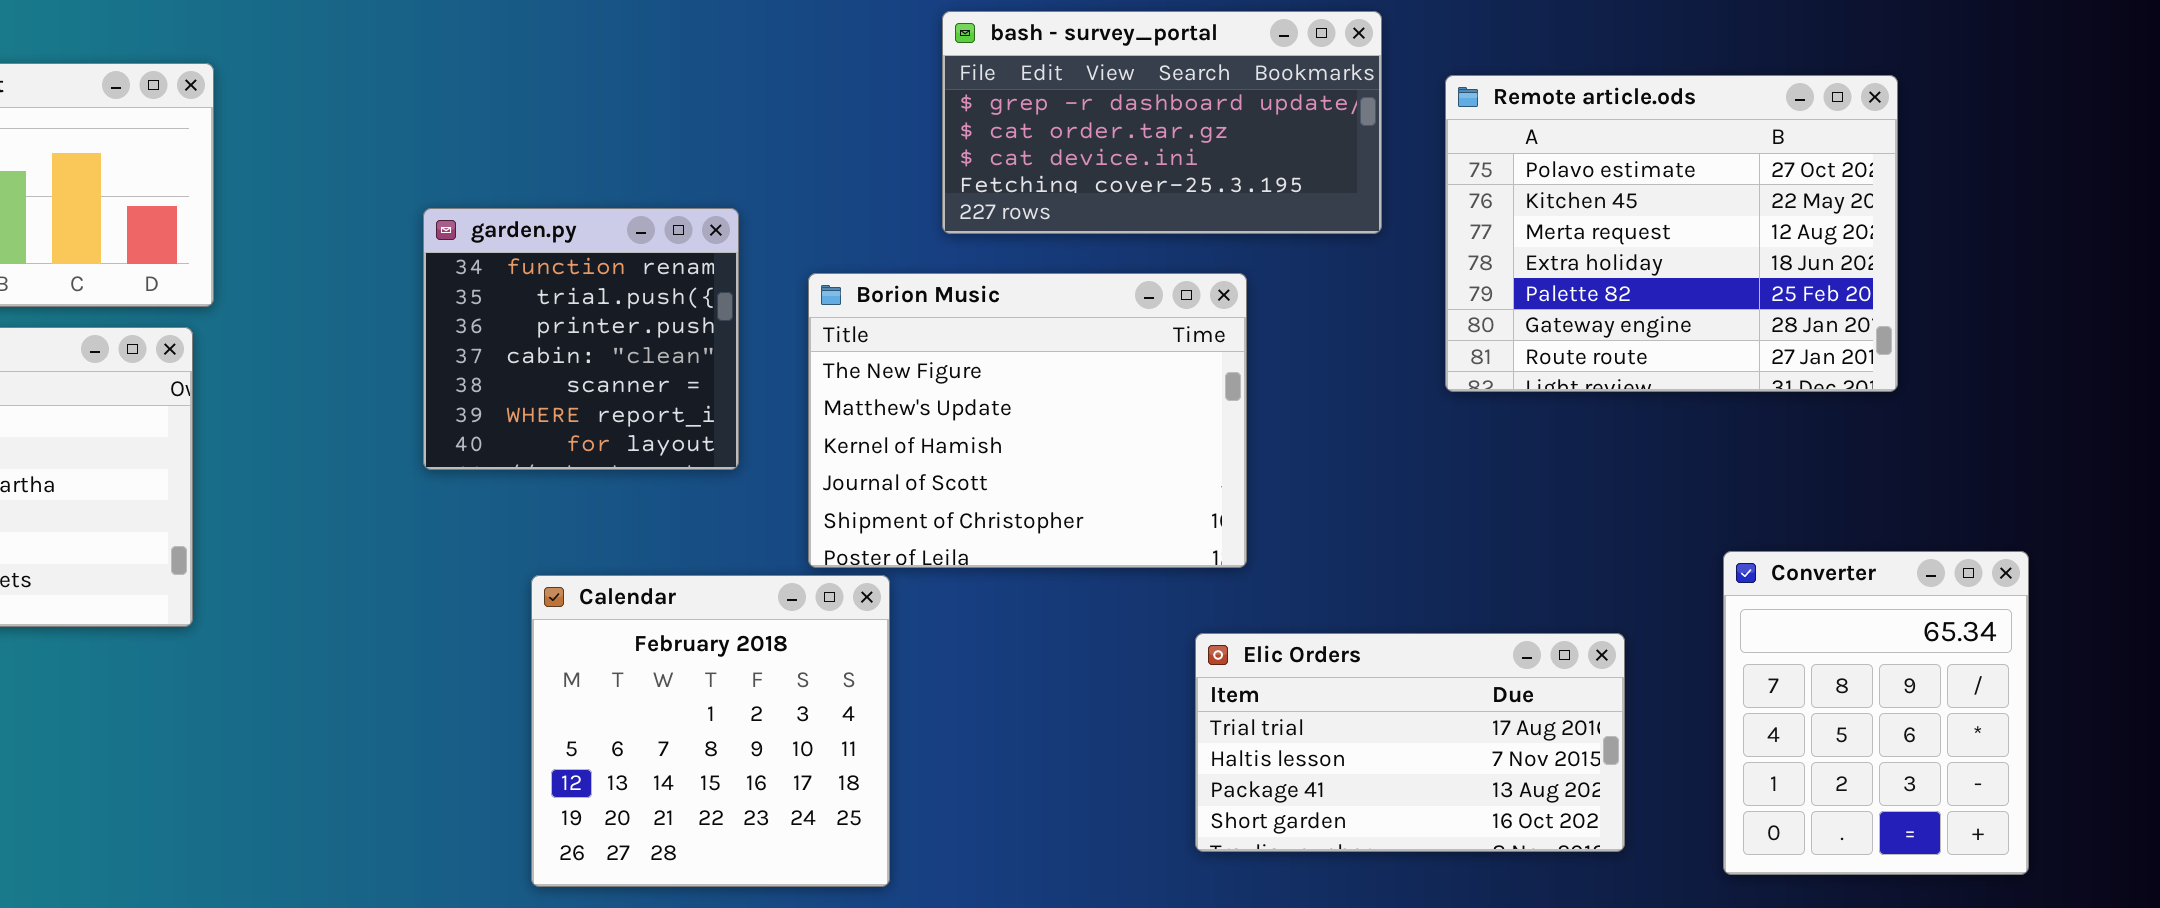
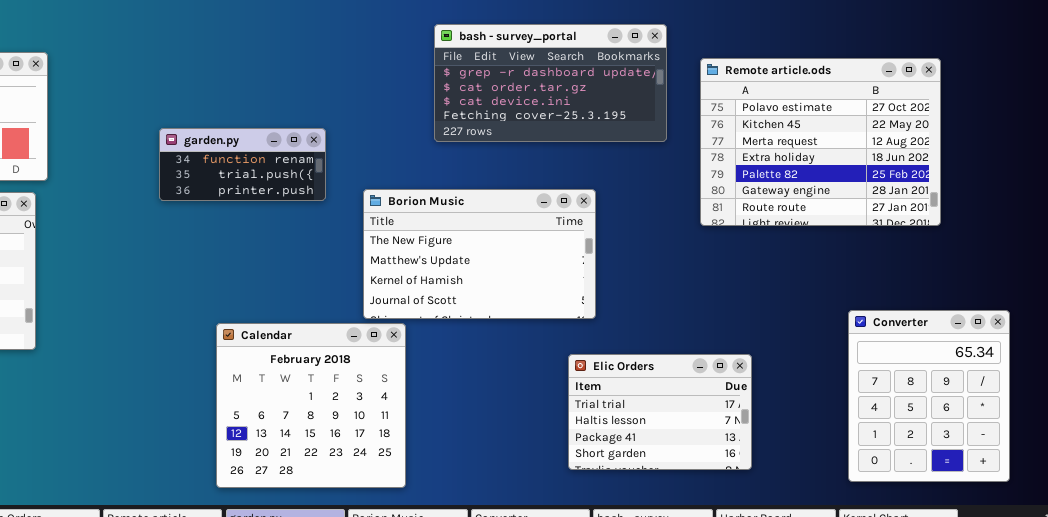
garden.py: [423,208,739,470] -> [159,128,326,201], resized
Borion Music: [808,273,1247,568] -> [363,189,596,319], resized
Elic Orders: [1195,633,1625,852] -> [568,354,752,470], resized

